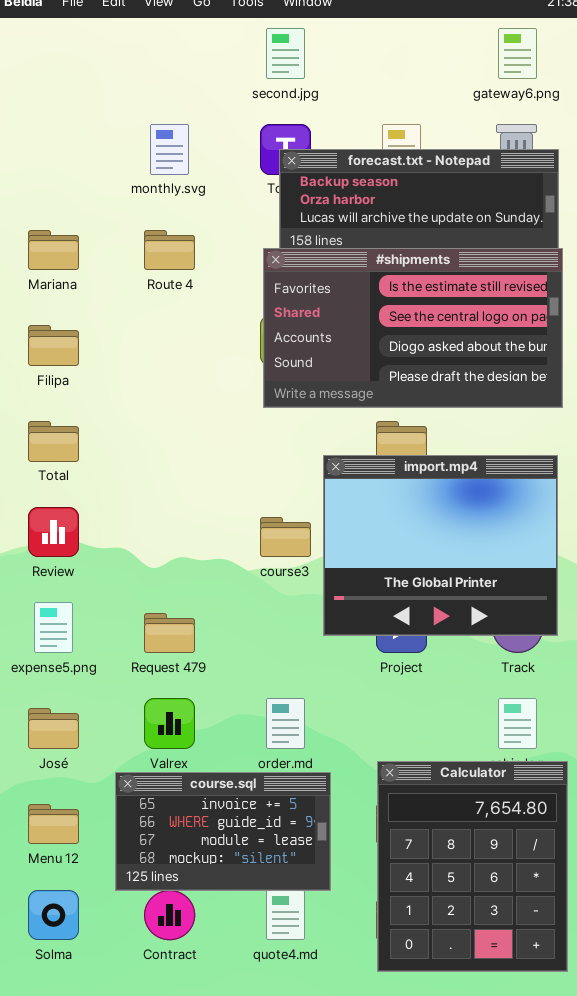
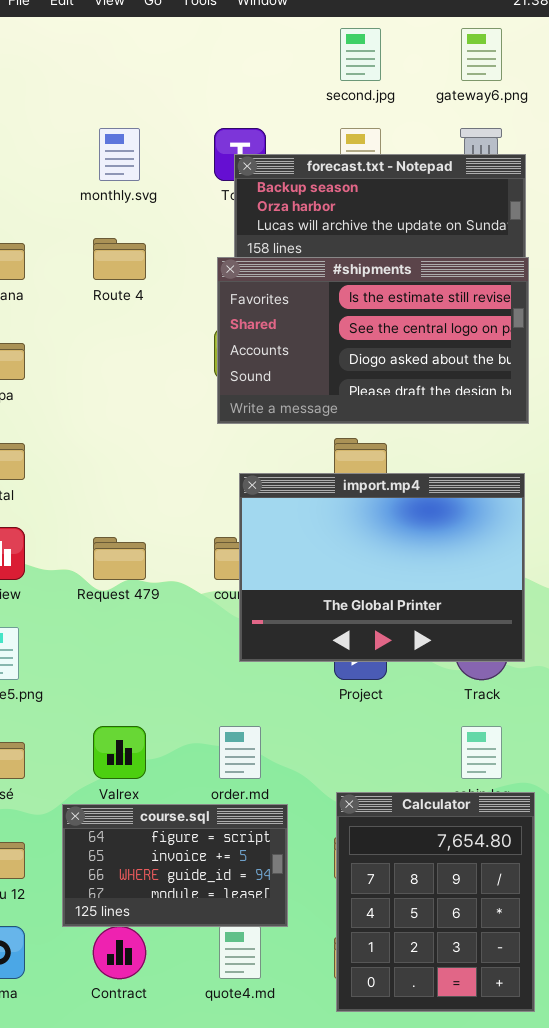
second.jpg: [266,28,305,79] -> [340,28,381,81], moved
import.mp4: [323,455,558,636] -> [239,473,525,662], resized
Request 479: [144,613,195,653] -> [93,537,146,580], moved
course.sql: [115,772,331,891] -> [62,804,288,927], scrolled up 1 row

